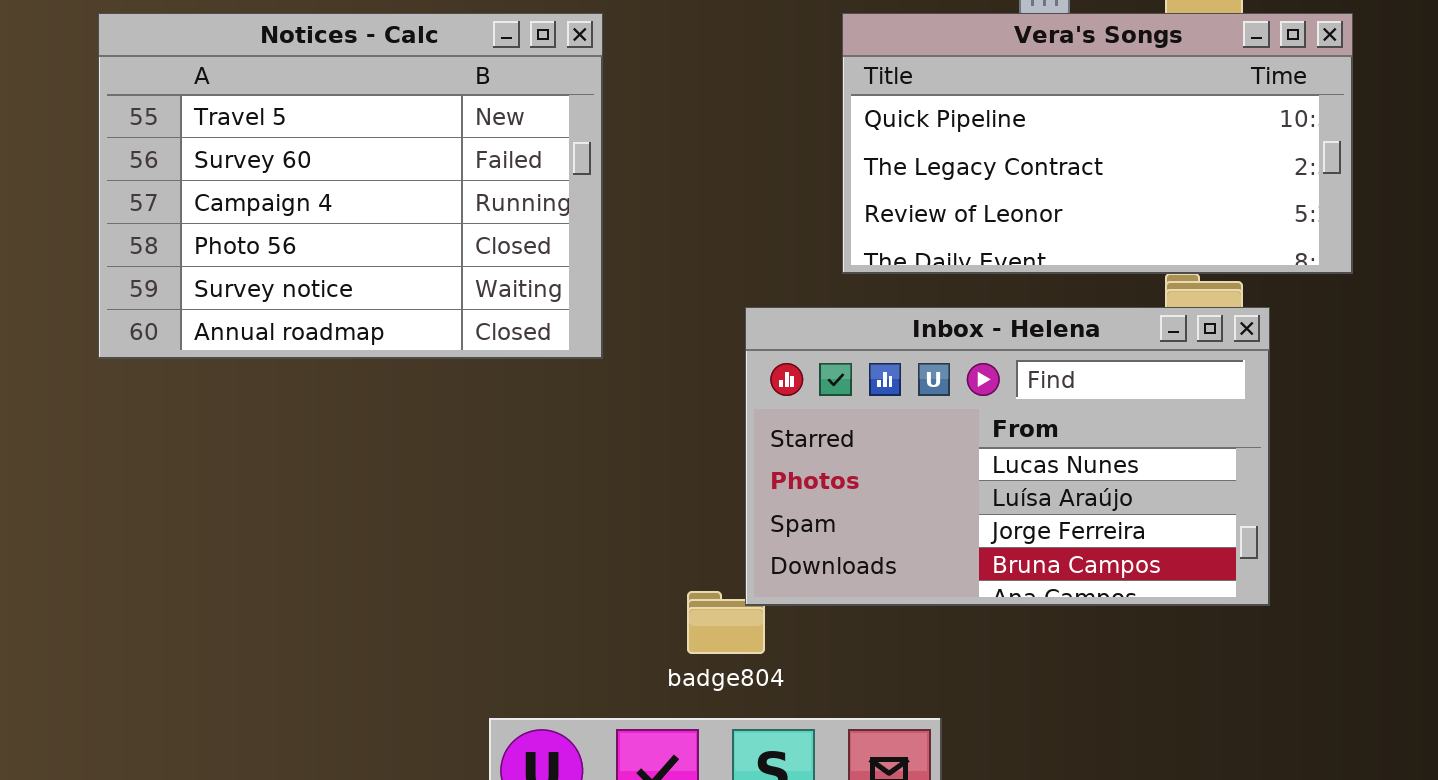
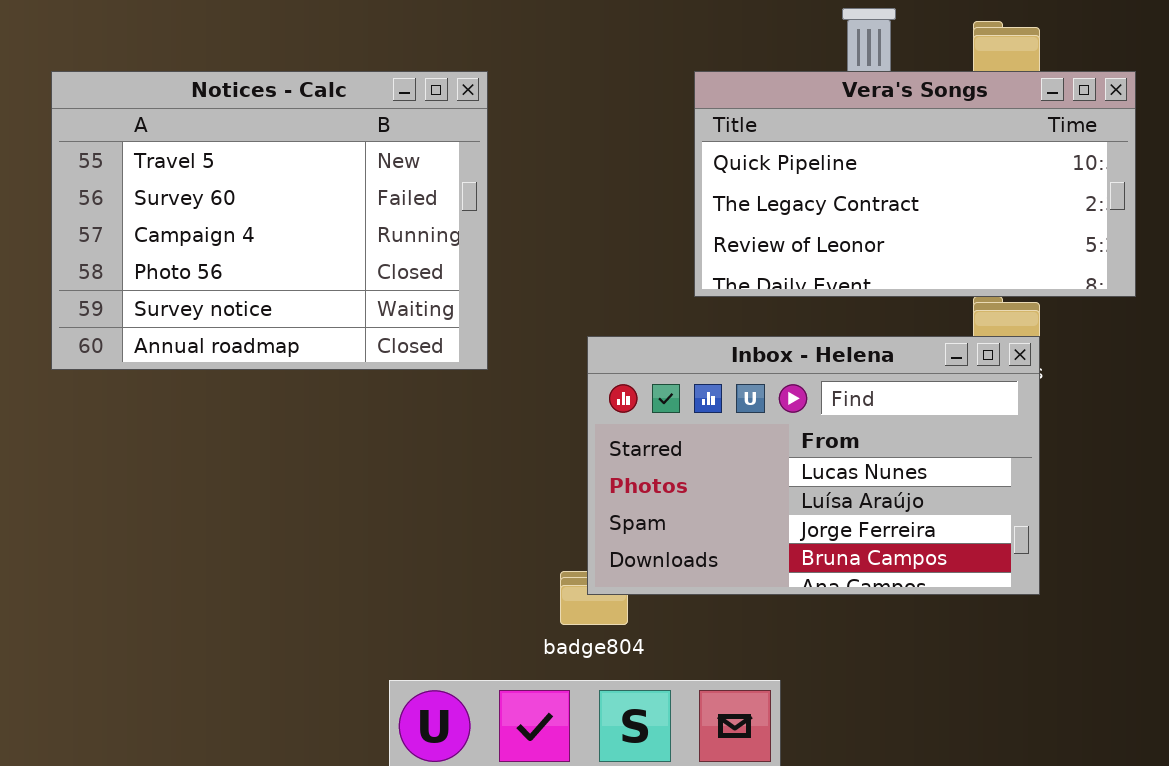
Inbox - Helena: [745,307,1270,606] -> [587,336,1040,595], moved

